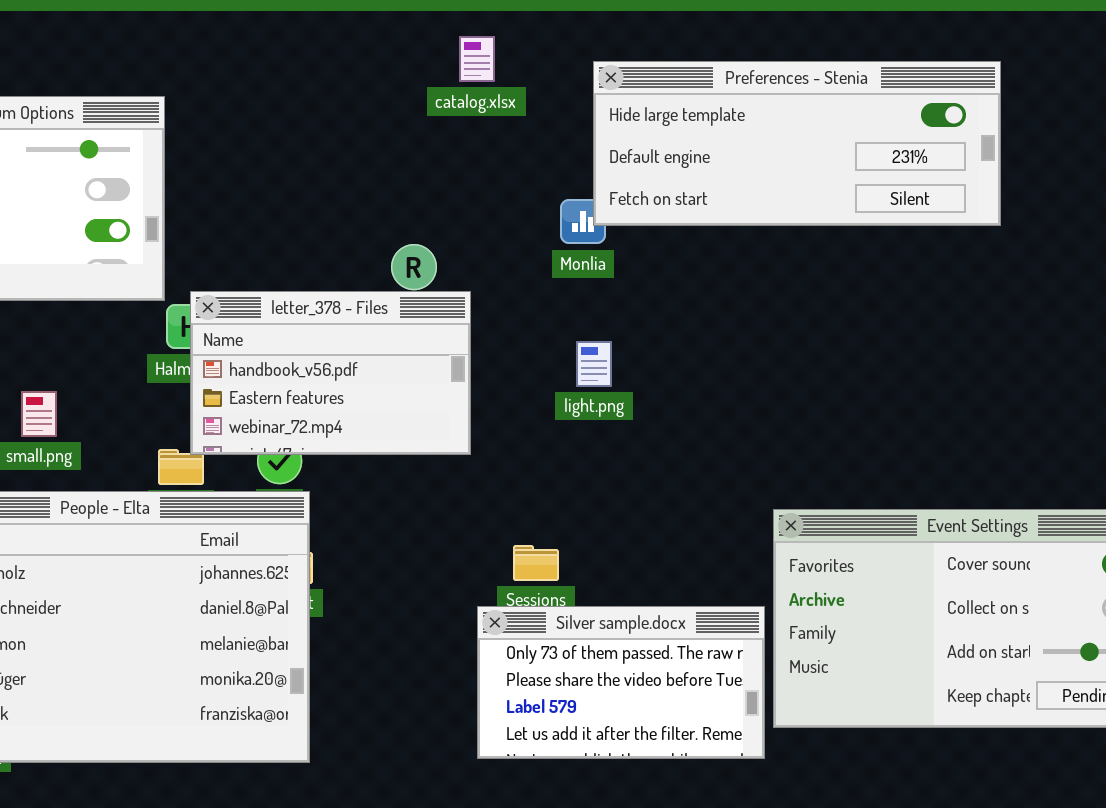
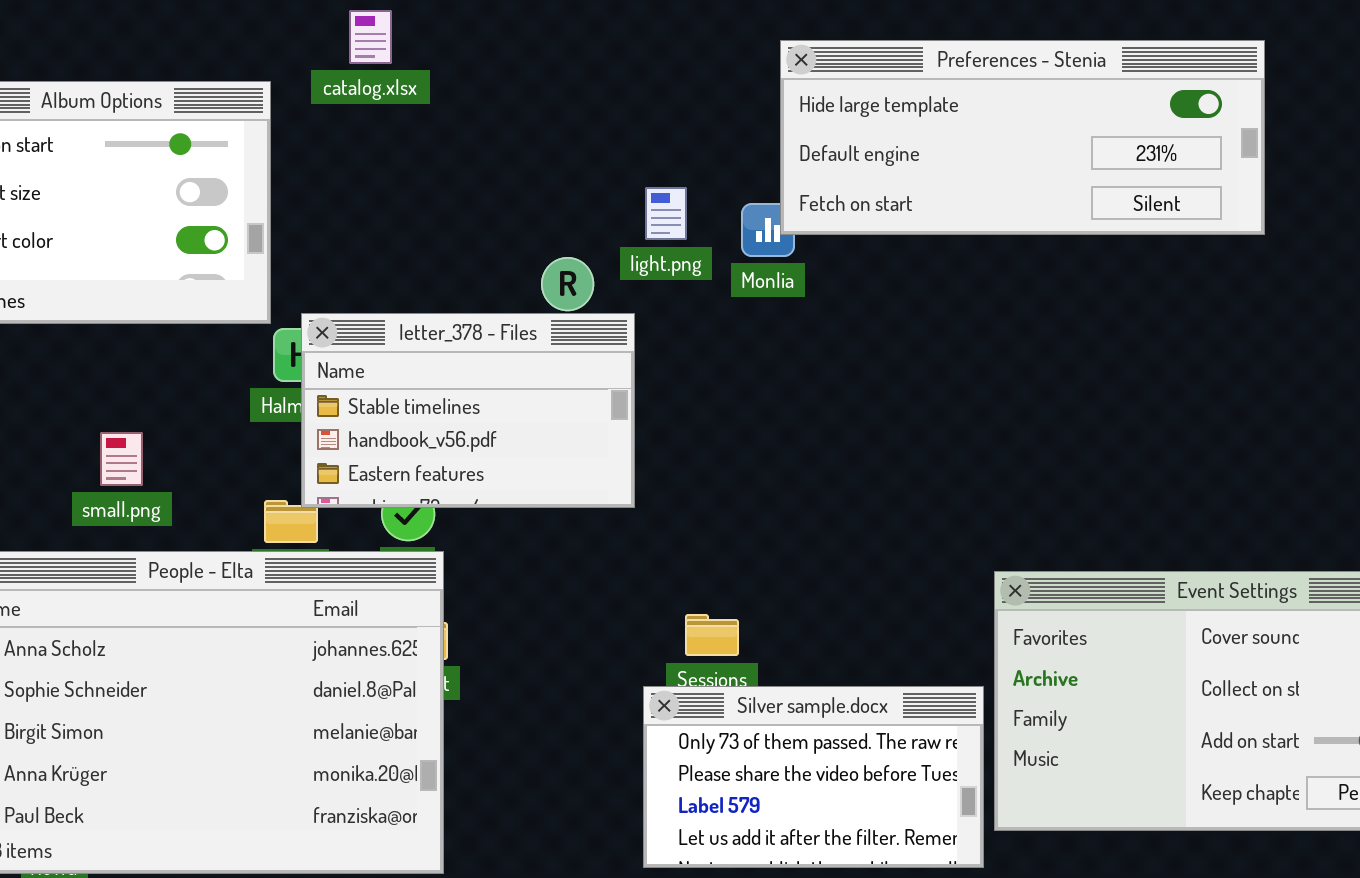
catalog.xlsx: [459,36,495,82] -> [349,10,392,64], moved
letter_378 - Files: [190,291,471,455] -> [301,313,635,508], scrolled up 1 row
light.png: [576,341,612,387] -> [645,187,687,240], moved

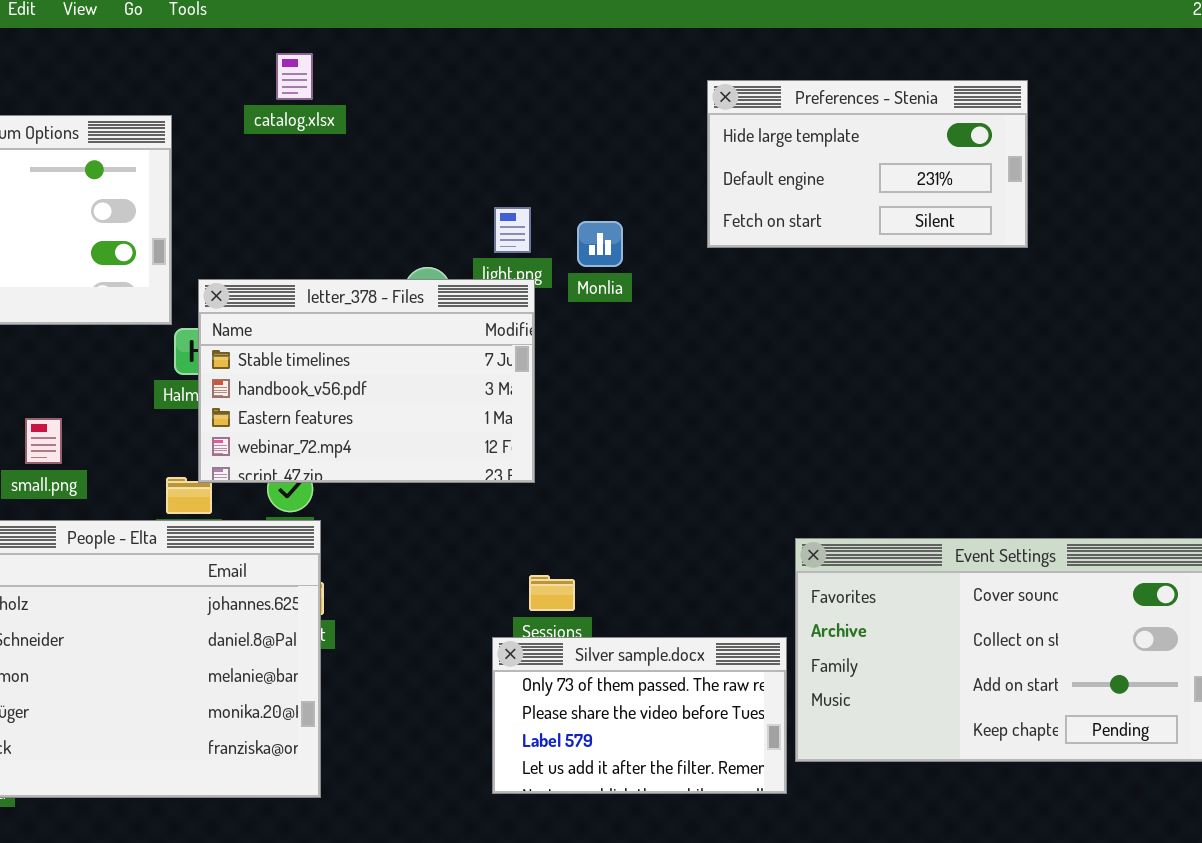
catalog.xlsx: [349,10,392,64] -> [276,53,313,100], moved
Preferences - Stenia: [780,40,1265,235] -> [707,80,1028,248], resized
letter_378 - Files: [301,313,635,508] -> [198,279,535,483], resized

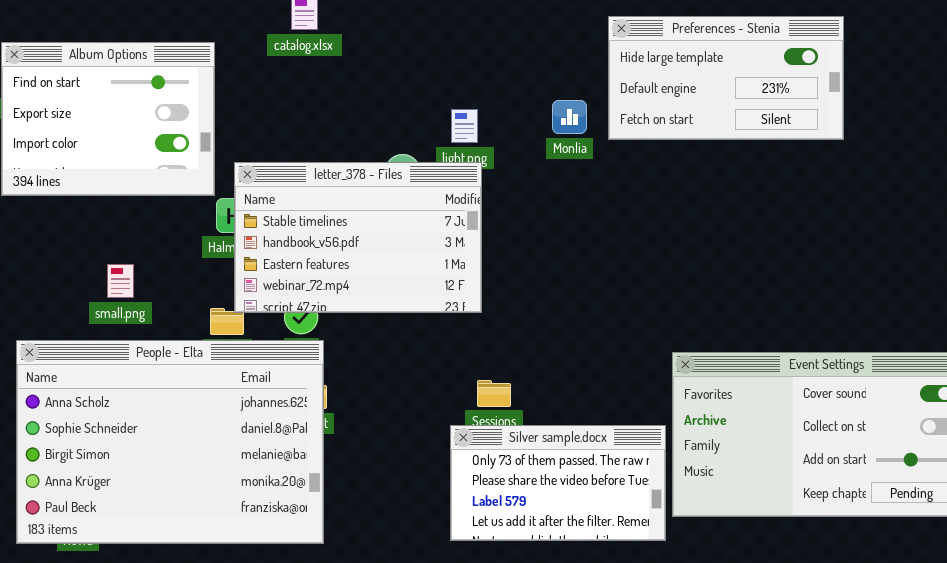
Monlia: [577,221,623,267] -> [552,100,587,134], moved

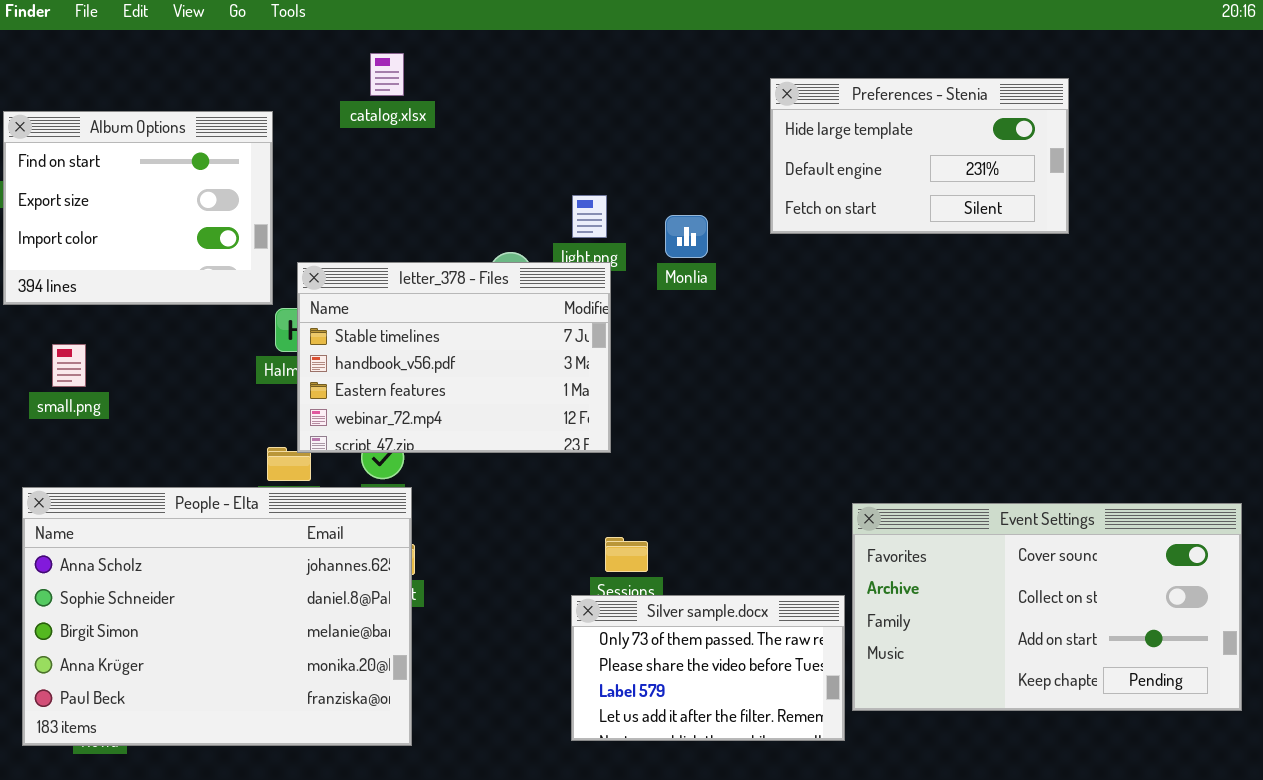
Monlia: [552,100,587,134] -> [665,215,708,258], moved
small.png: [107,264,134,298] -> [52,344,86,387], moved

